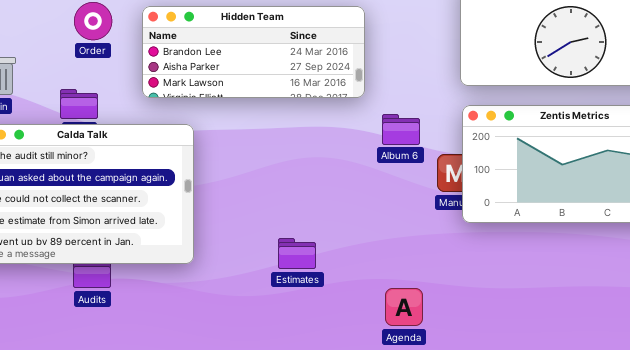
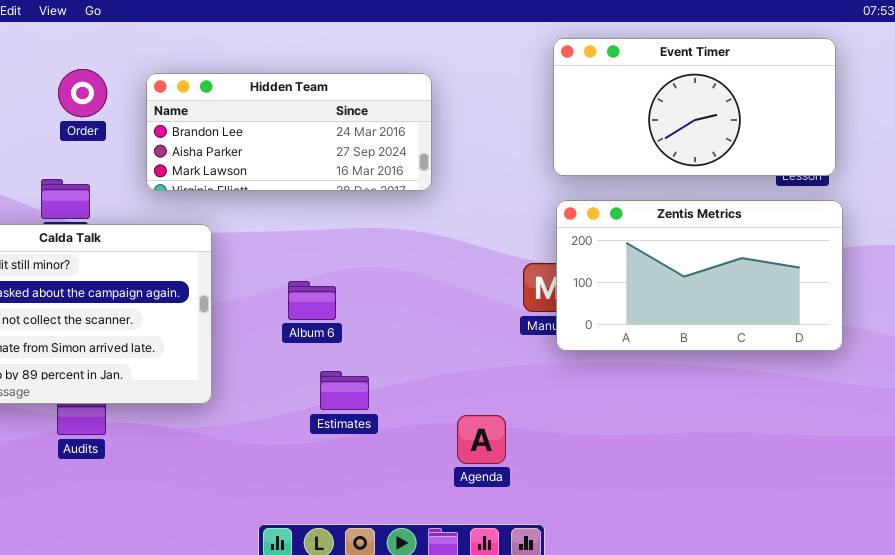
Album 6: [382,114,420,145] -> [288,281,336,320], moved
Agenda: [385,288,423,326] -> [457,415,506,464], moved

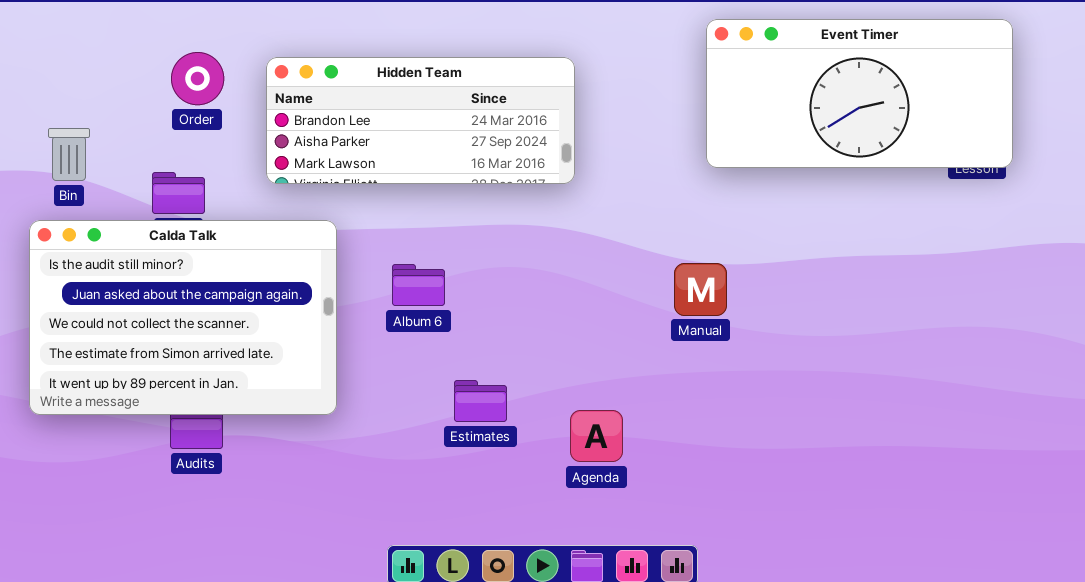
Zentis Metrics: [556,200,843,351] -> none, closed
Album 6: [288,281,336,320] -> [392,264,445,306], moved
Agenda: [457,415,506,464] -> [570,410,623,462], moved

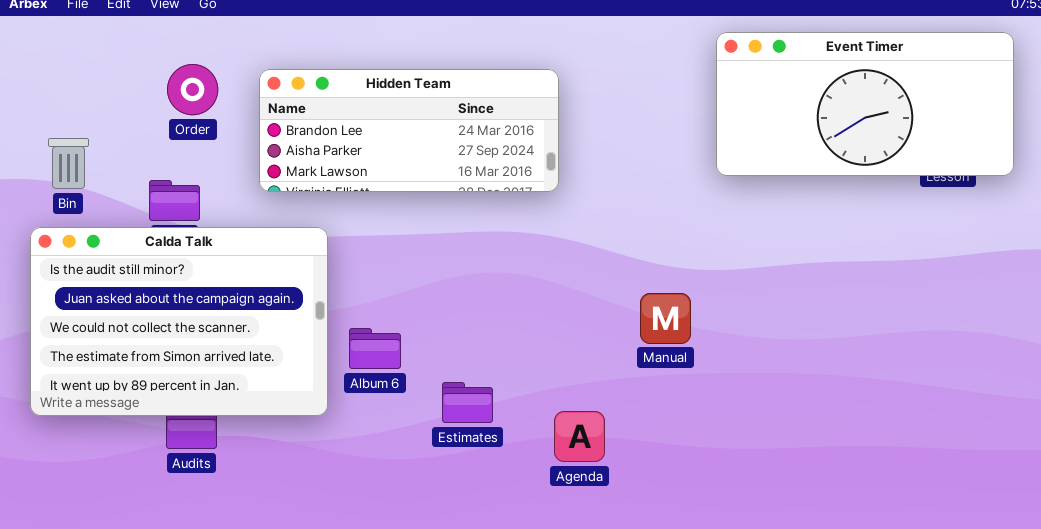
Event Timer: [706,19,1013,168] -> [716,32,1014,176], moved
Manual: [674,263,727,316] -> [640,293,691,344], moved
Album 6: [392,264,445,306] -> [349,328,401,369], moved

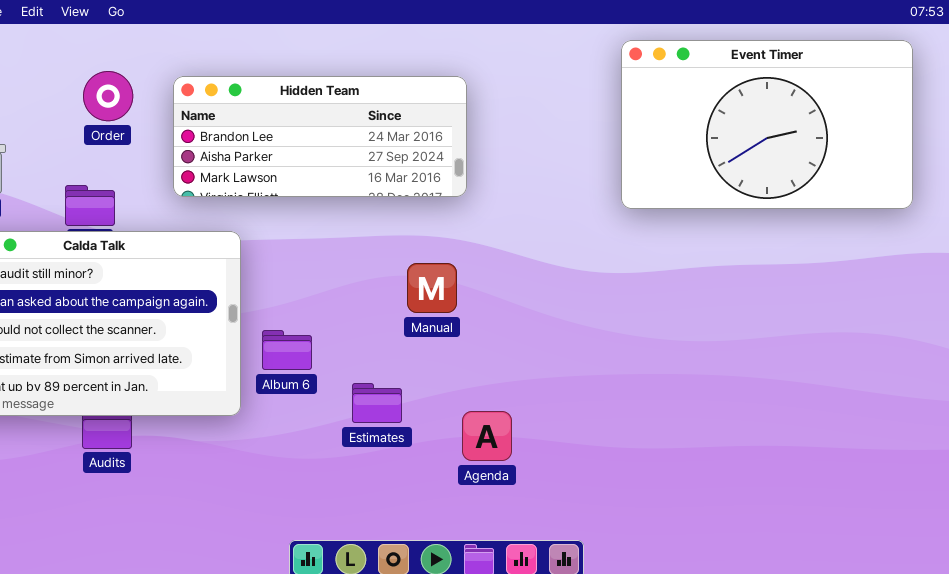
Event Timer: [716,32,1014,176] -> [621,40,913,209], resized
Manual: [640,293,691,344] -> [407,263,457,313], moved

